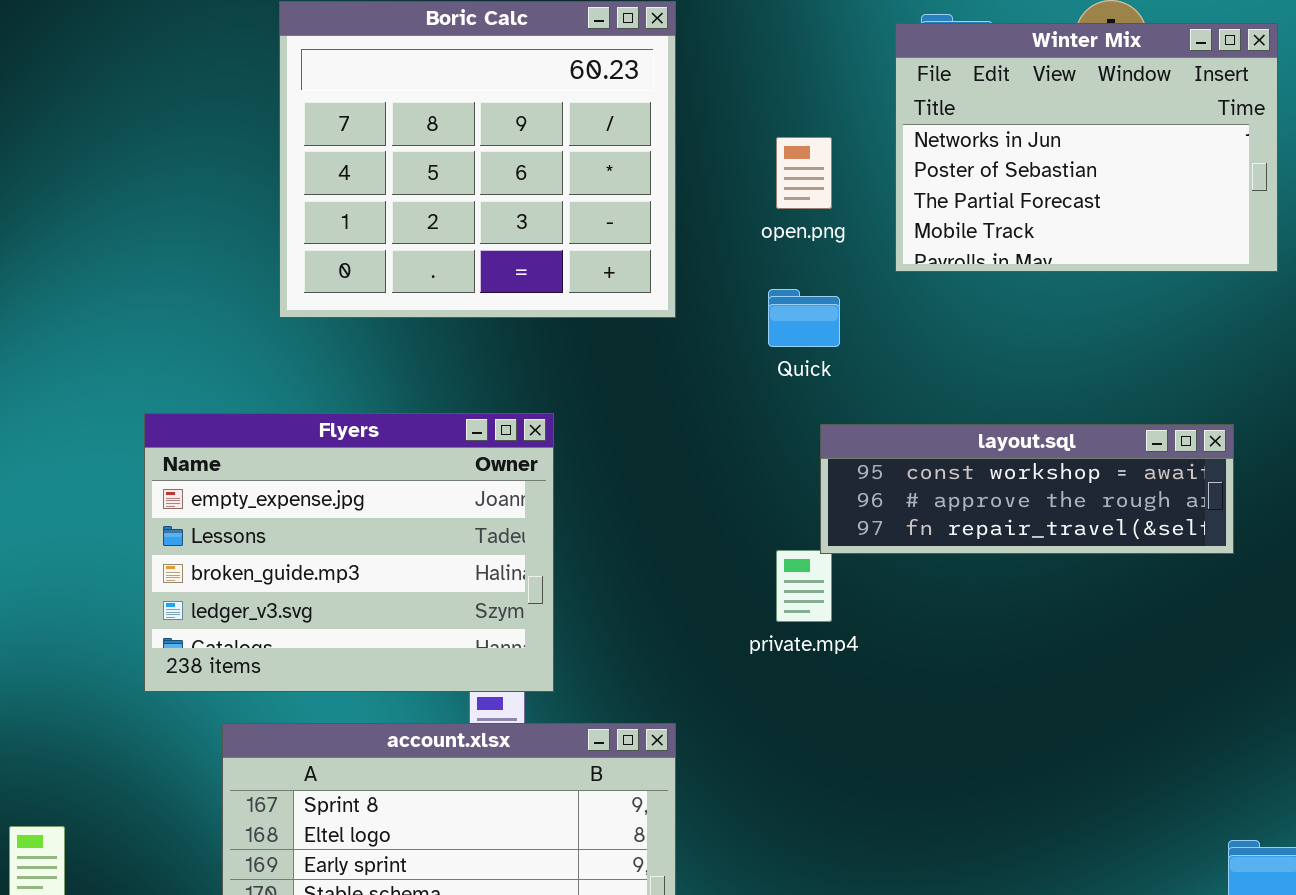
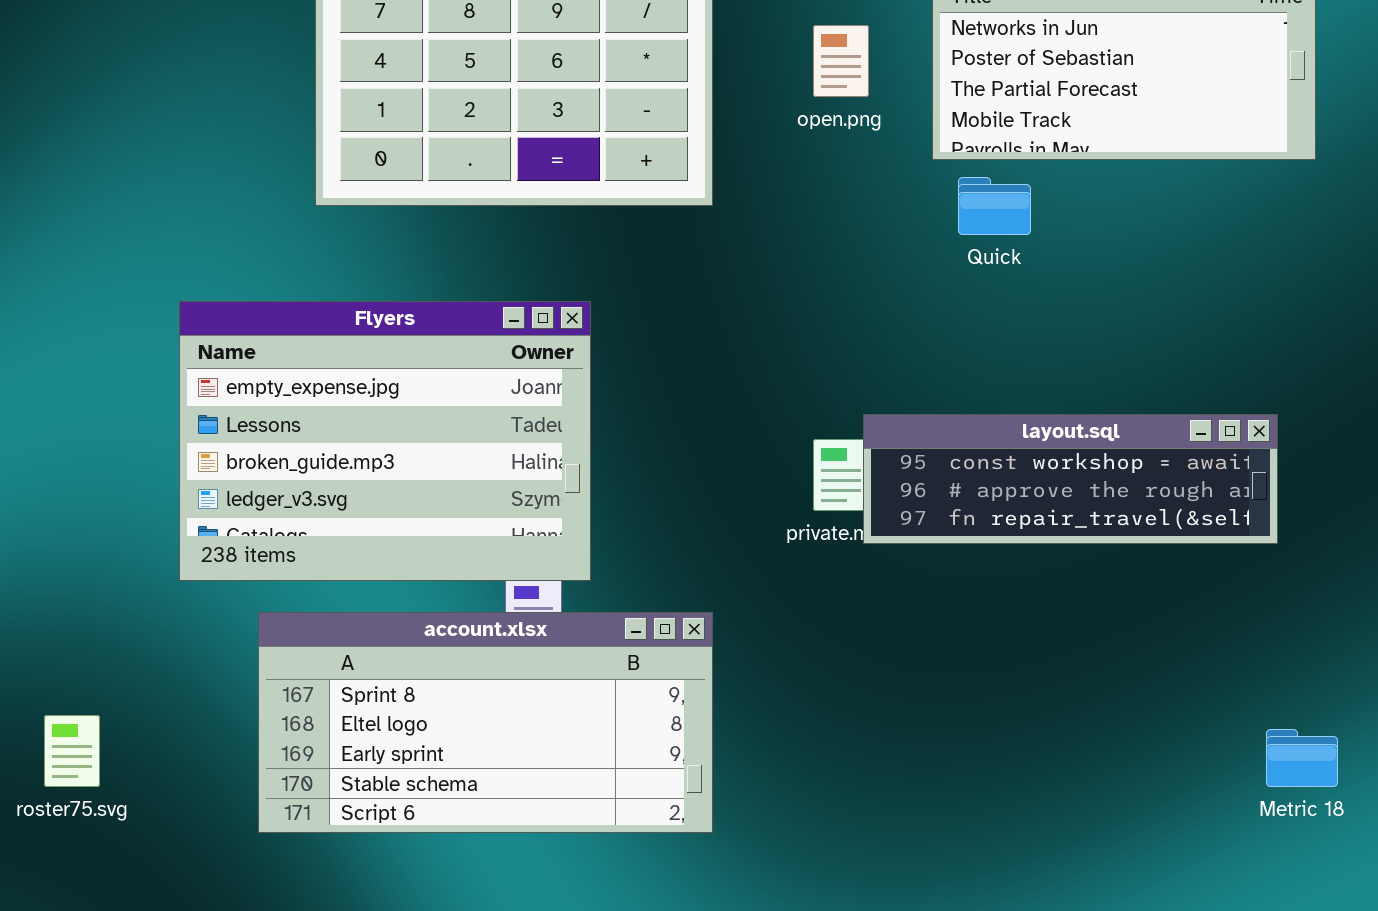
Quick: [768,289,840,347] -> [958,177,1031,235], moved
layout.sql: [820,424,1234,554] -> [863,414,1278,544], moved

